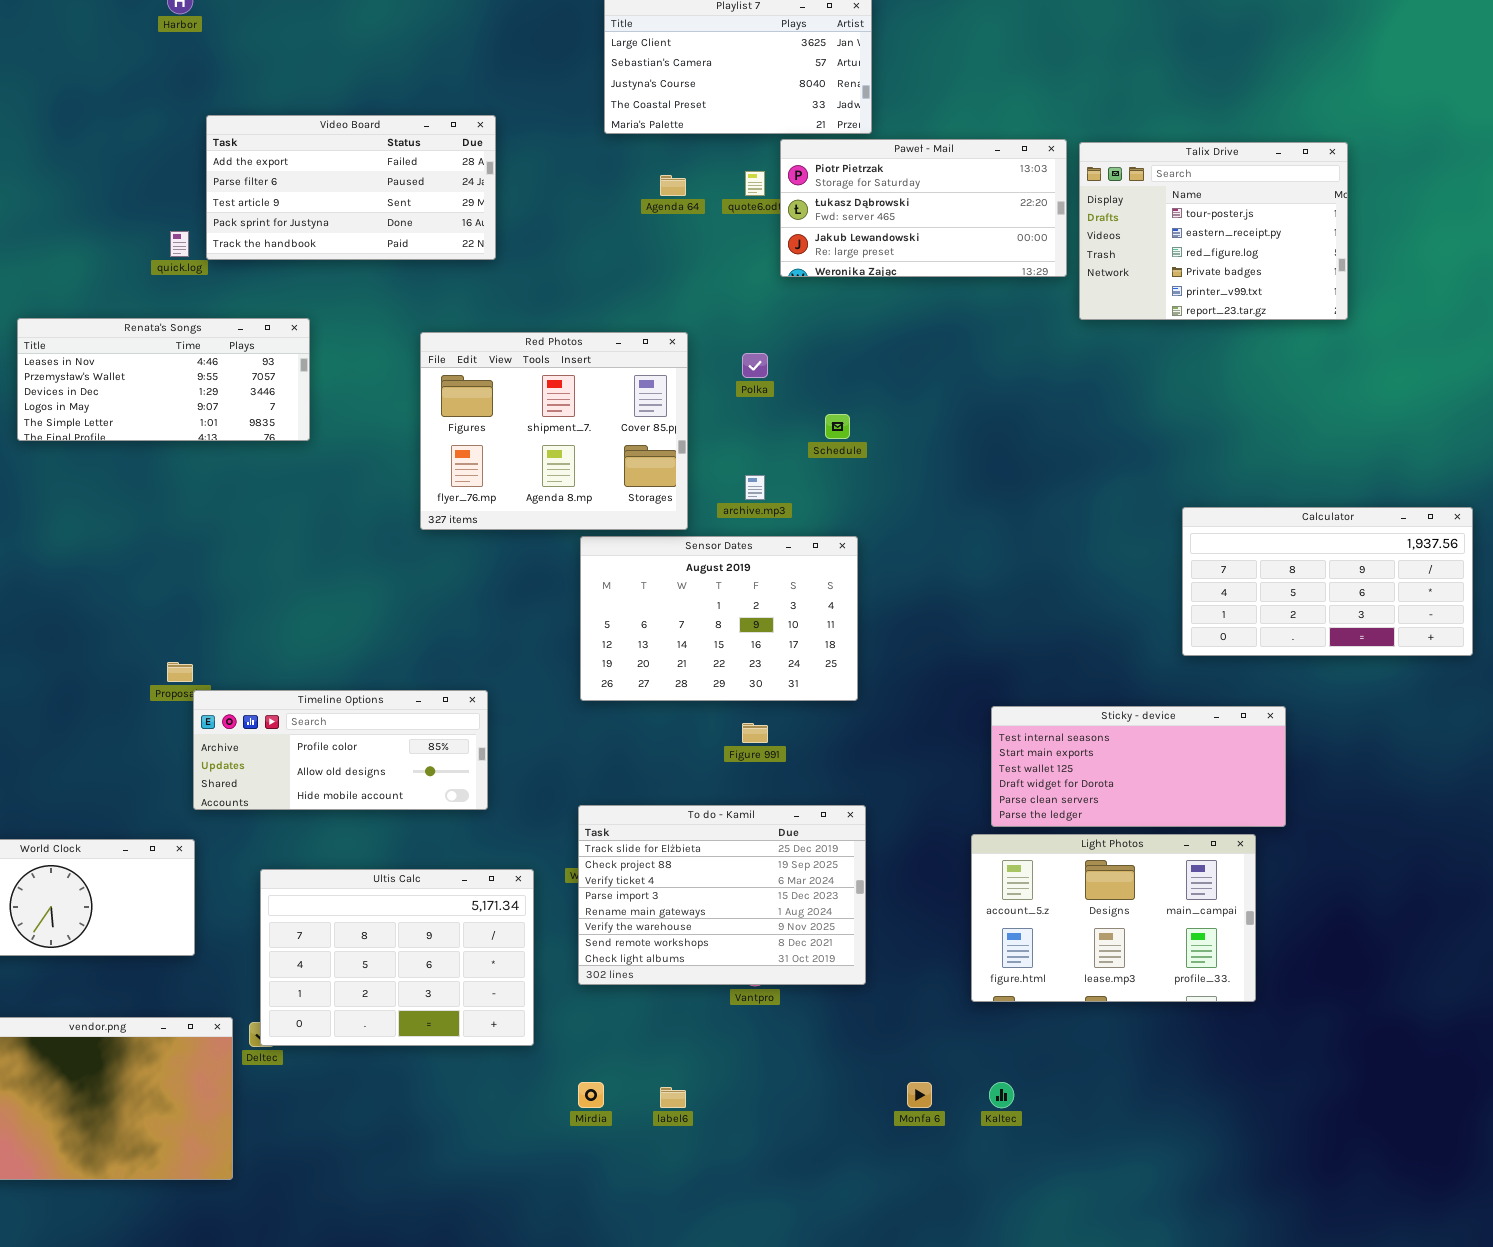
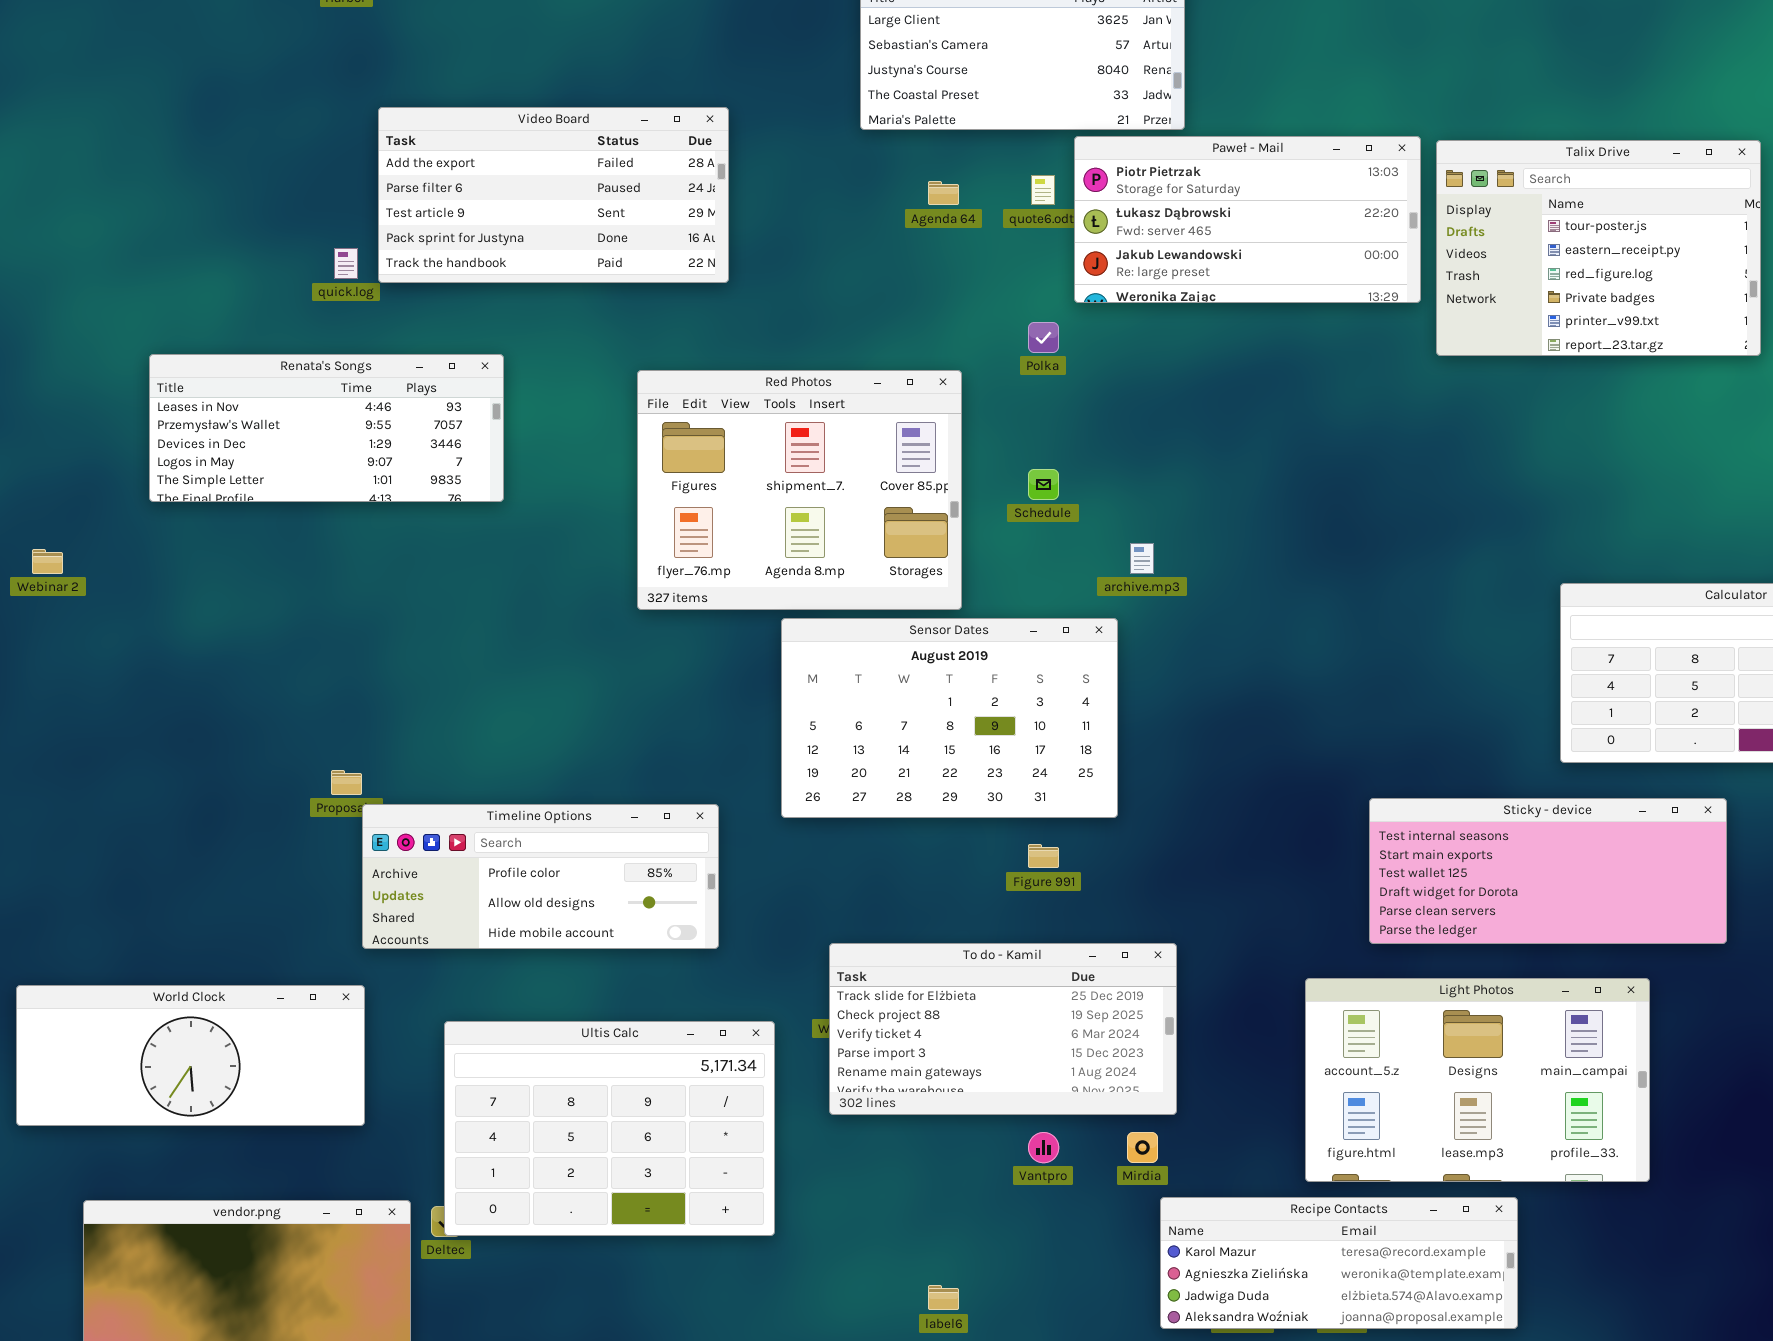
Polka: [742,353,768,378] -> [1028,322,1059,353], moved
Schedule: [825,414,850,439] -> [1028,469,1059,500], moved
archive.mp3: [745,475,765,500] -> [1130,543,1154,574], moved
Sensor Dates: [580,536,858,701] -> [781,618,1118,818], moved
Sticky - device: [991,706,1286,827] -> [1369,798,1727,944], moved
To do - Kamil: [578,805,866,985] -> [829,943,1177,1115], resized
Recipe Contacts: none -> [1160,1197,1518,1329], opened
Mirdia: [578,1082,604,1108] -> [1127,1132,1158,1163], moved

